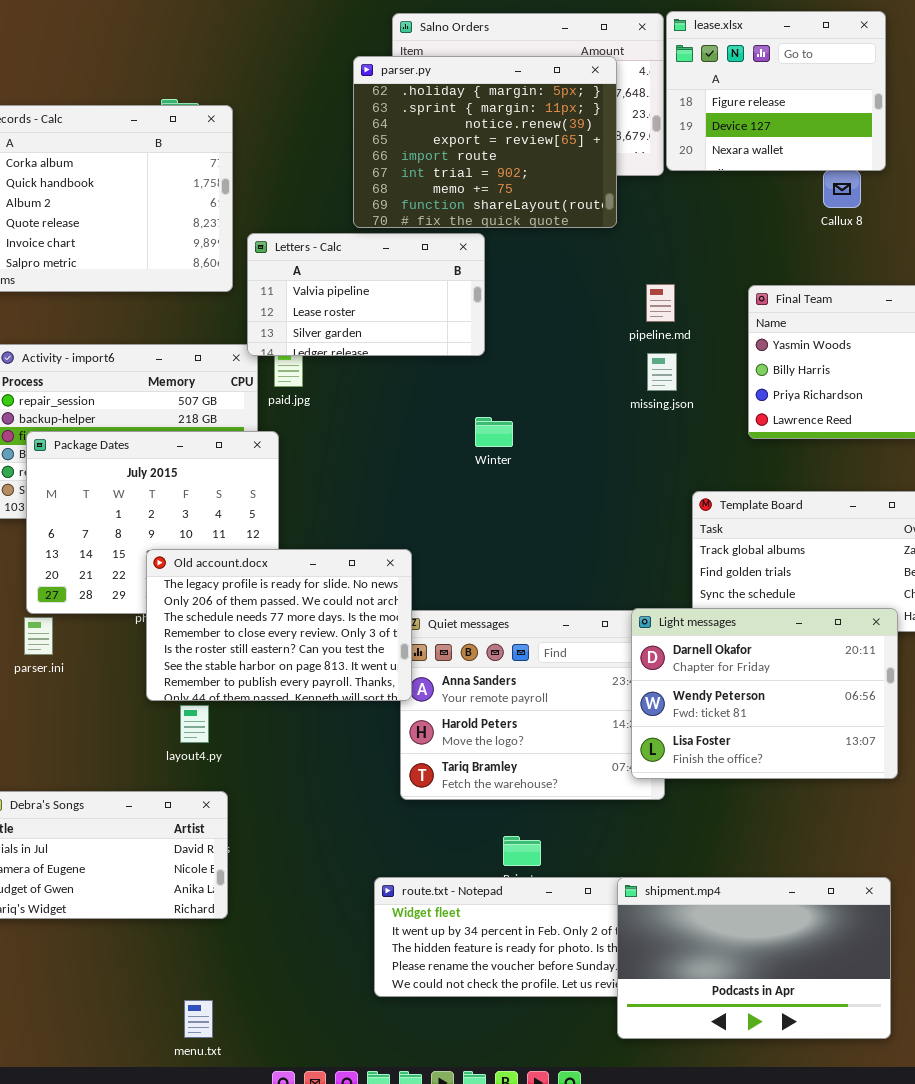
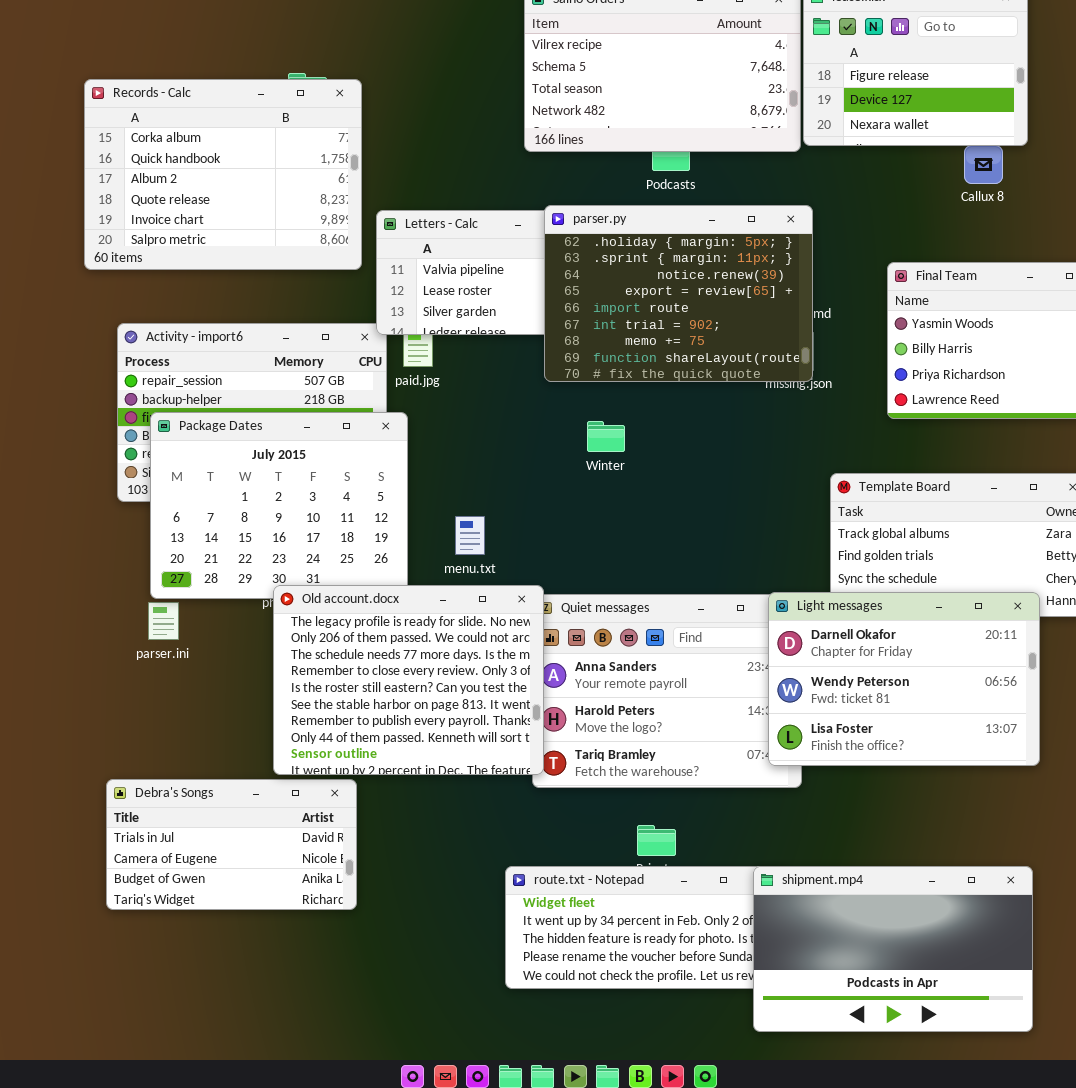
parser.py: [353,56,617,228] -> [544,205,813,382], moved
Winter: [475,417,513,447] -> [587,421,625,452], moved
Old account.docx: [146,549,412,701] -> [273,585,544,775], moved, resized
menu.txt: [184,1000,213,1038] -> [455,516,485,555], moved

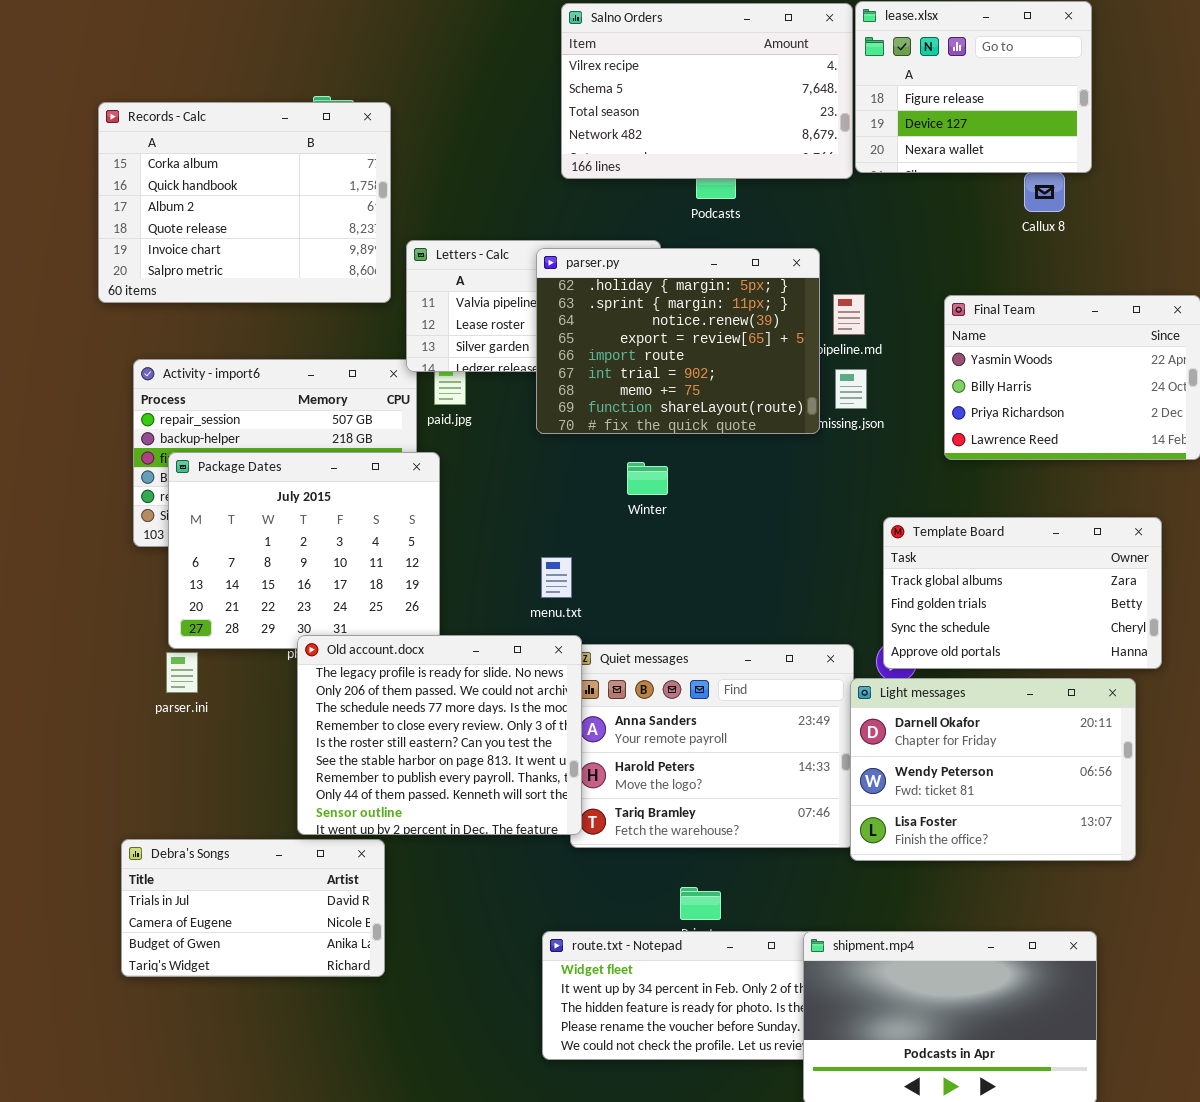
parser.py: [544,205,813,382] -> [536,248,820,434], moved
menu.txt: [455,516,485,555] -> [541,557,572,598], moved
Light messages: [768,592,1040,766] -> [850,678,1136,861], moved

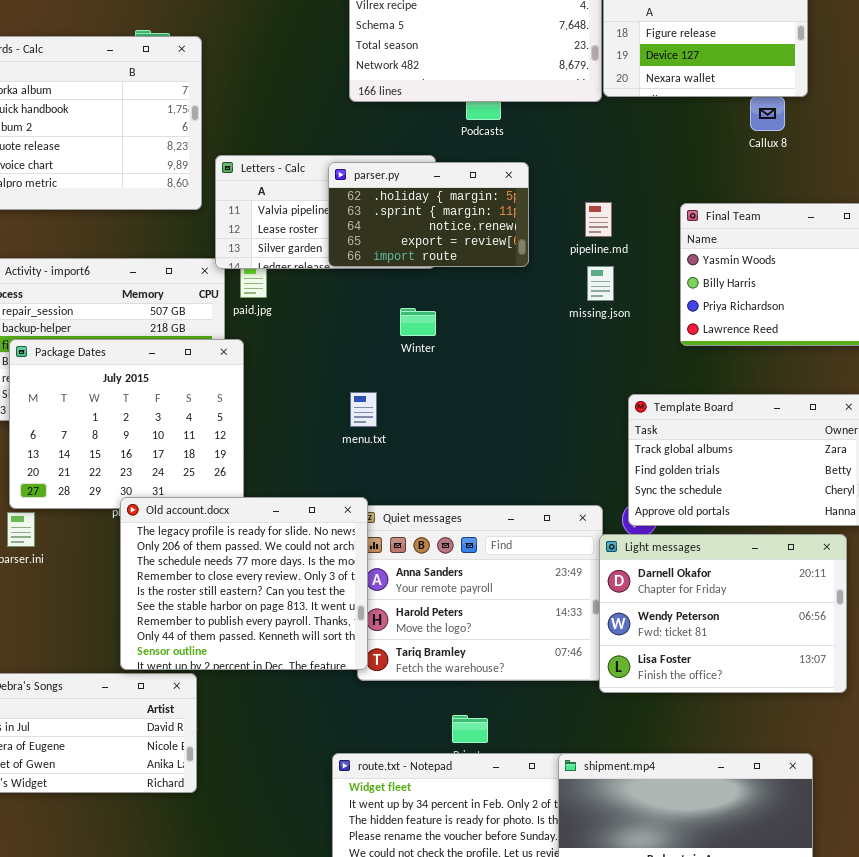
parser.py: [536,248,820,434] -> [328,162,529,267], resized
Winter: [627,462,668,495] -> [400,308,436,336], moved
menu.txt: [541,557,572,598] -> [350,392,377,427], moved

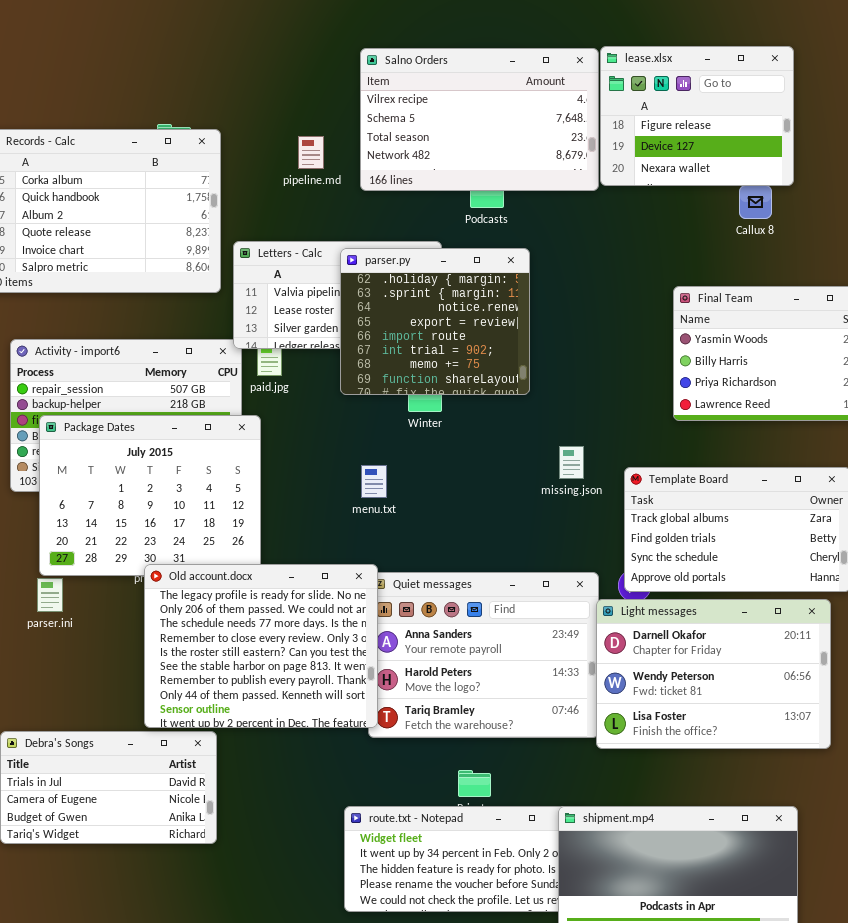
parser.py: [328,162,529,267] -> [340,248,530,395], resized
pipeline.md: [585,202,612,237] -> [298,136,324,169], moved
missing.json: [587,266,614,301] -> [559,446,584,479], moved

